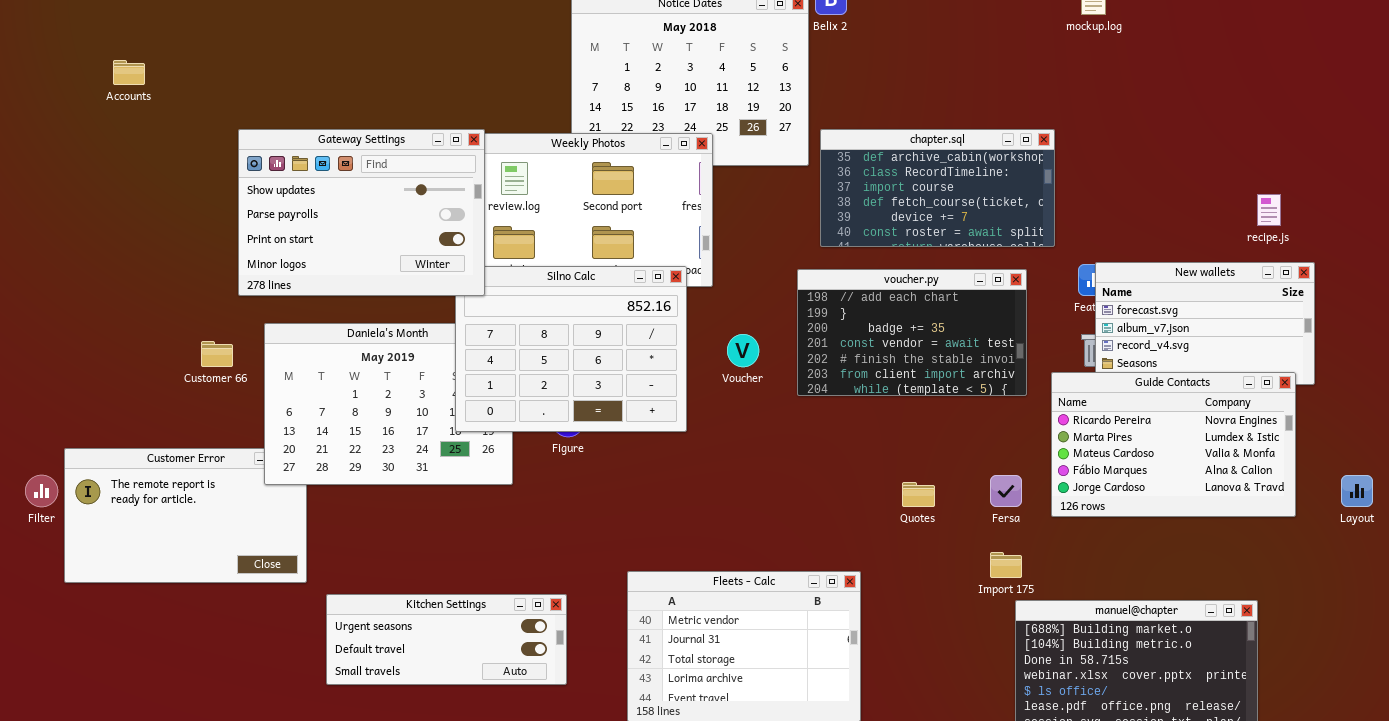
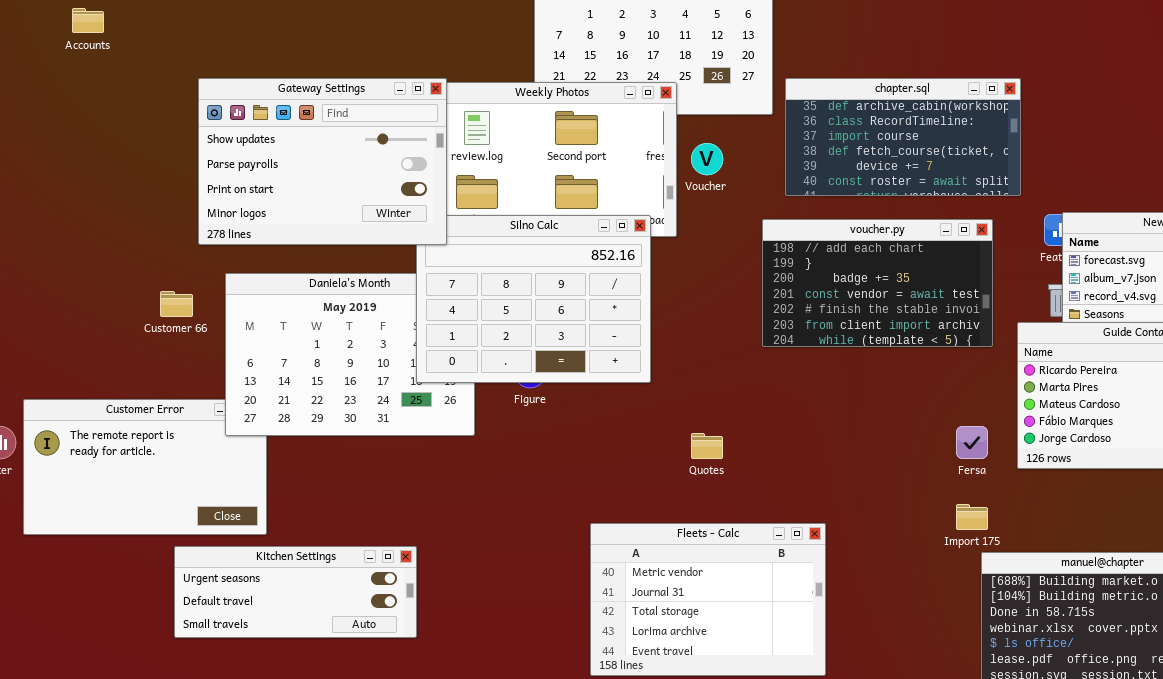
Voucher: [727,334,759,367] -> [691,143,723,175], moved
Quotes: [902,482,935,507] -> [691,433,723,459], moved
Kitchen Settings: [326,594,567,685] -> [174,546,417,638], moved

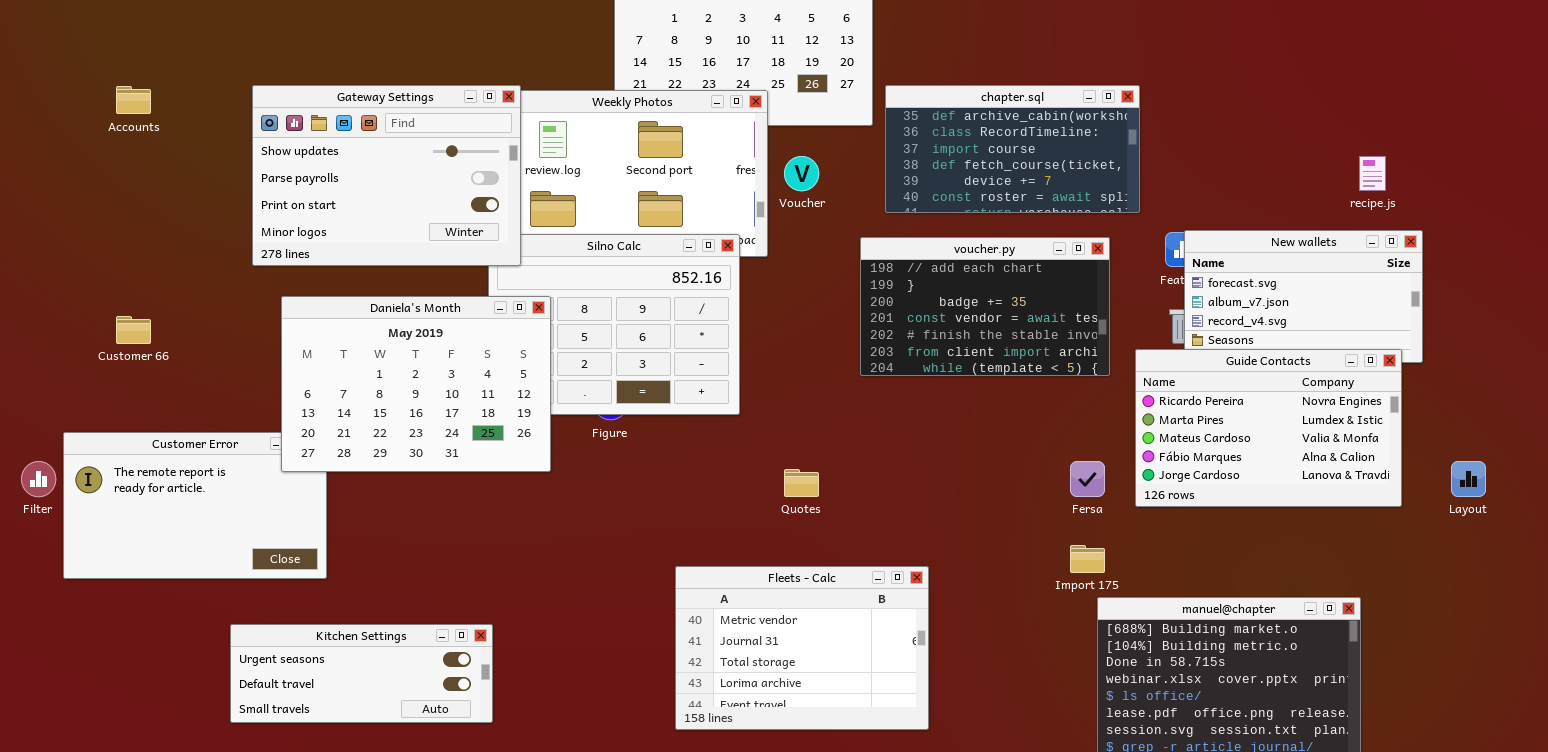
Accounts: [72,8,104,33] -> [116,86,151,114], moved
Daniela's Month: [225,273,475,436] -> [281,296,551,472], raised
Customer 66: [160,291,193,317] -> [116,316,151,344], moved
Kitchen Settings: [174,546,417,638] -> [230,624,493,723], moved

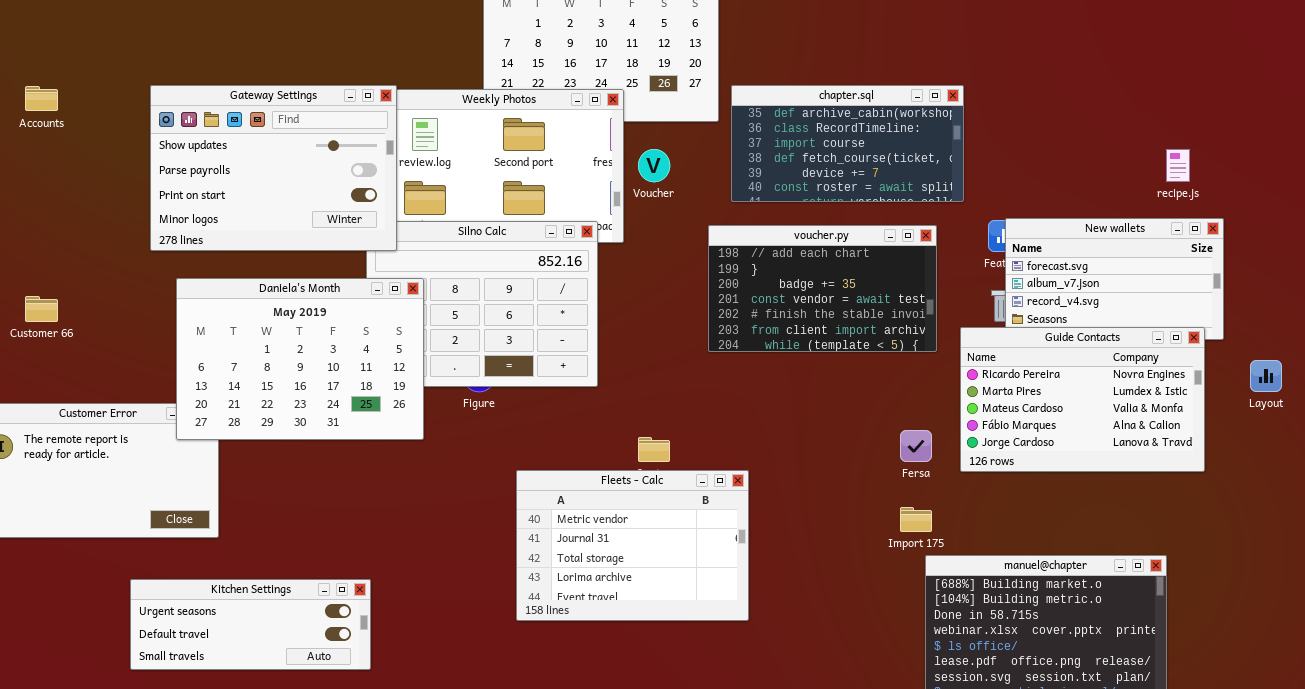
Layout: [1451,461,1486,497] -> [1250,360,1282,392], moved
Fleets - Calc: [675,566,929,730] -> [516,470,749,621], moved

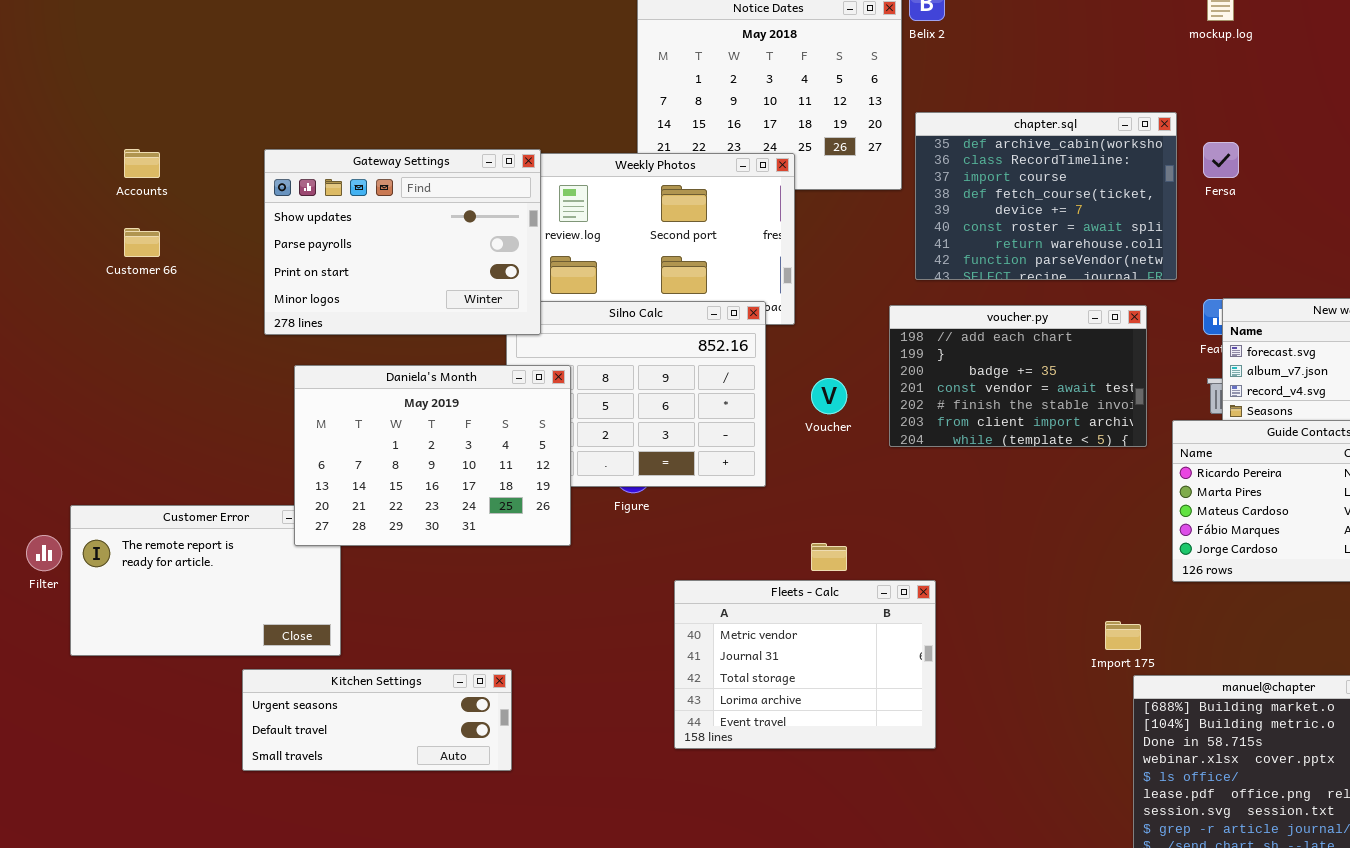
chapter.sql: [731,85,964,202] -> [915,112,1177,280], resized
Voucher: [638,149,670,182] -> [811,378,847,414], moved
Customer 66: [25,296,58,322] -> [124,228,160,257], moved
Fersa: [900,430,932,462] -> [1203,142,1239,178], moved
Kitchen Settings: [130,579,371,670] -> [242,669,512,771], moved

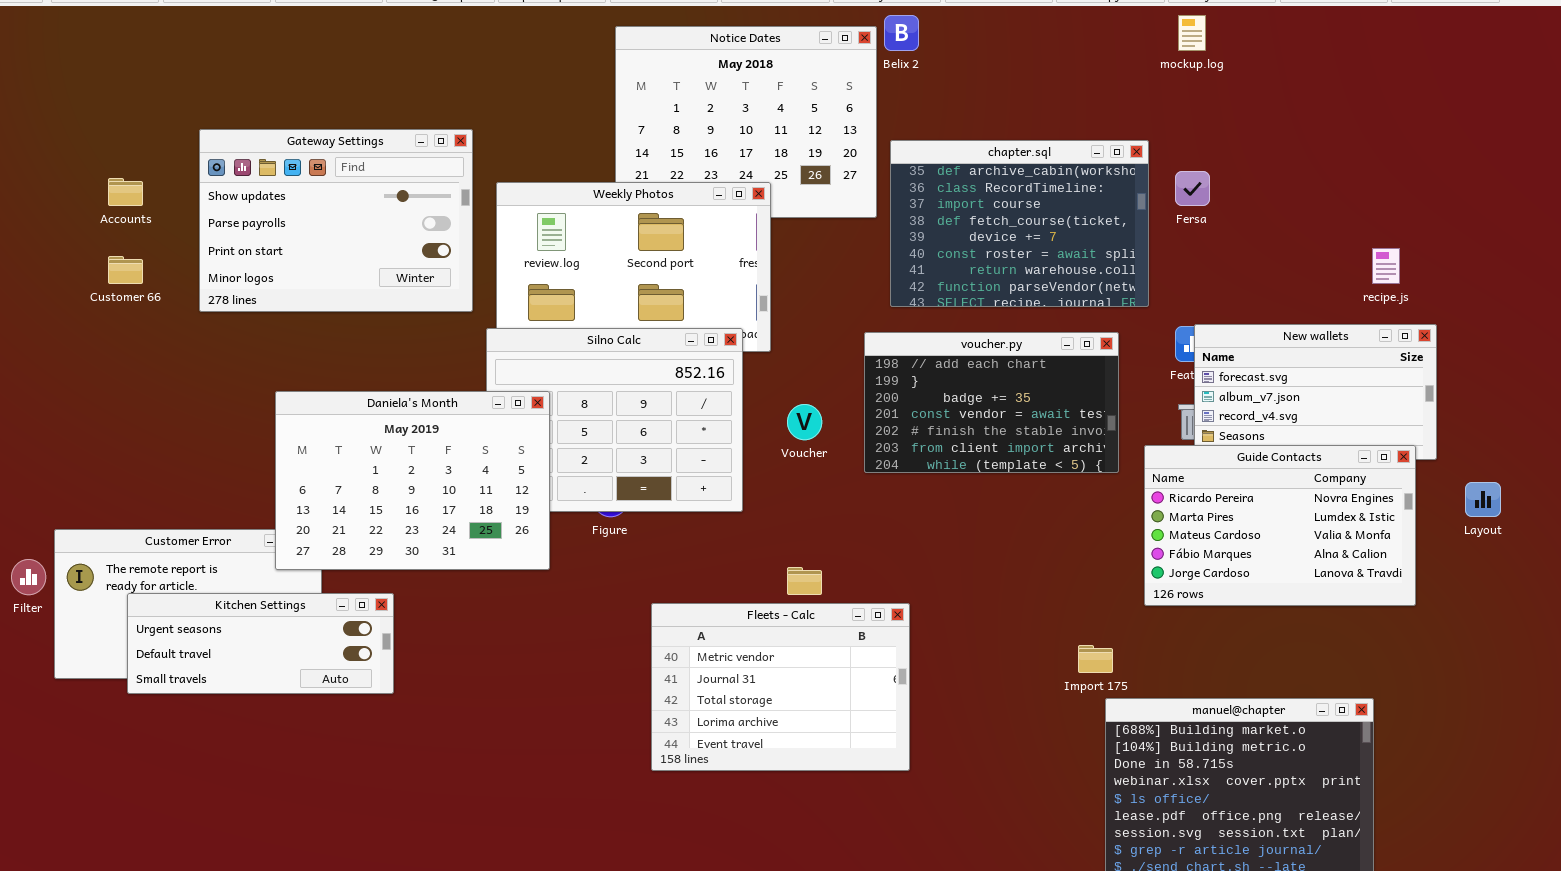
Gateway Settings: [264,149,541,335] -> [199,129,473,312], moved
Kitchen Settings: [242,669,512,771] -> [127,593,394,694], moved

